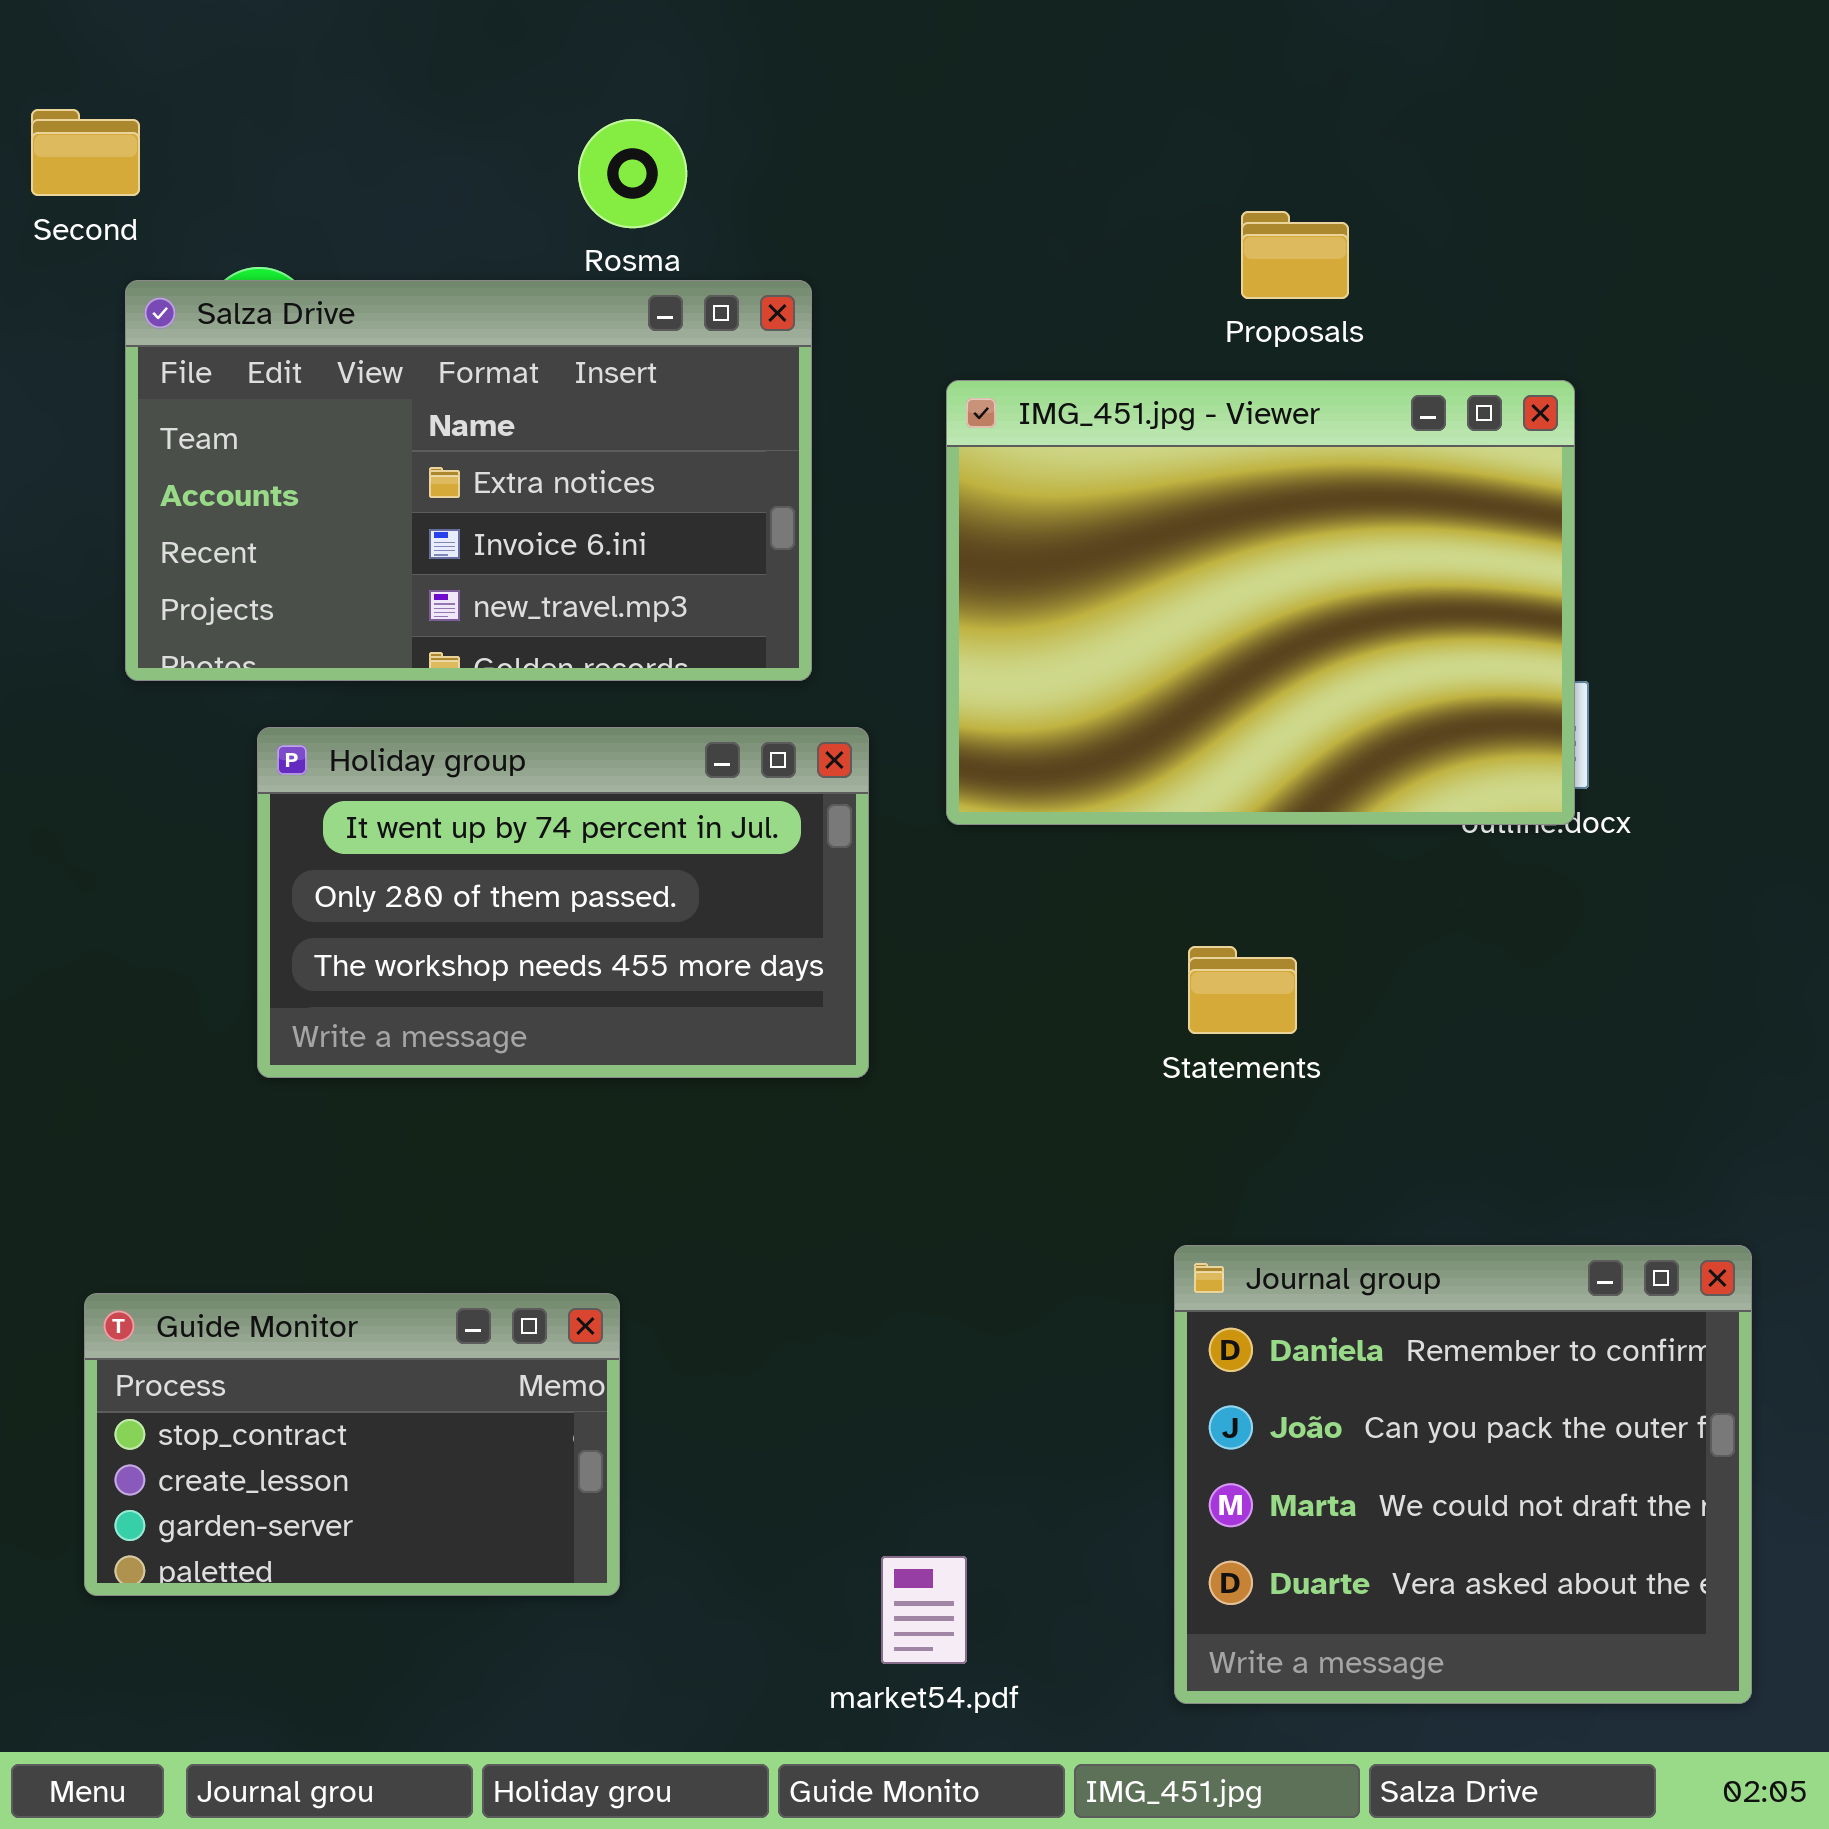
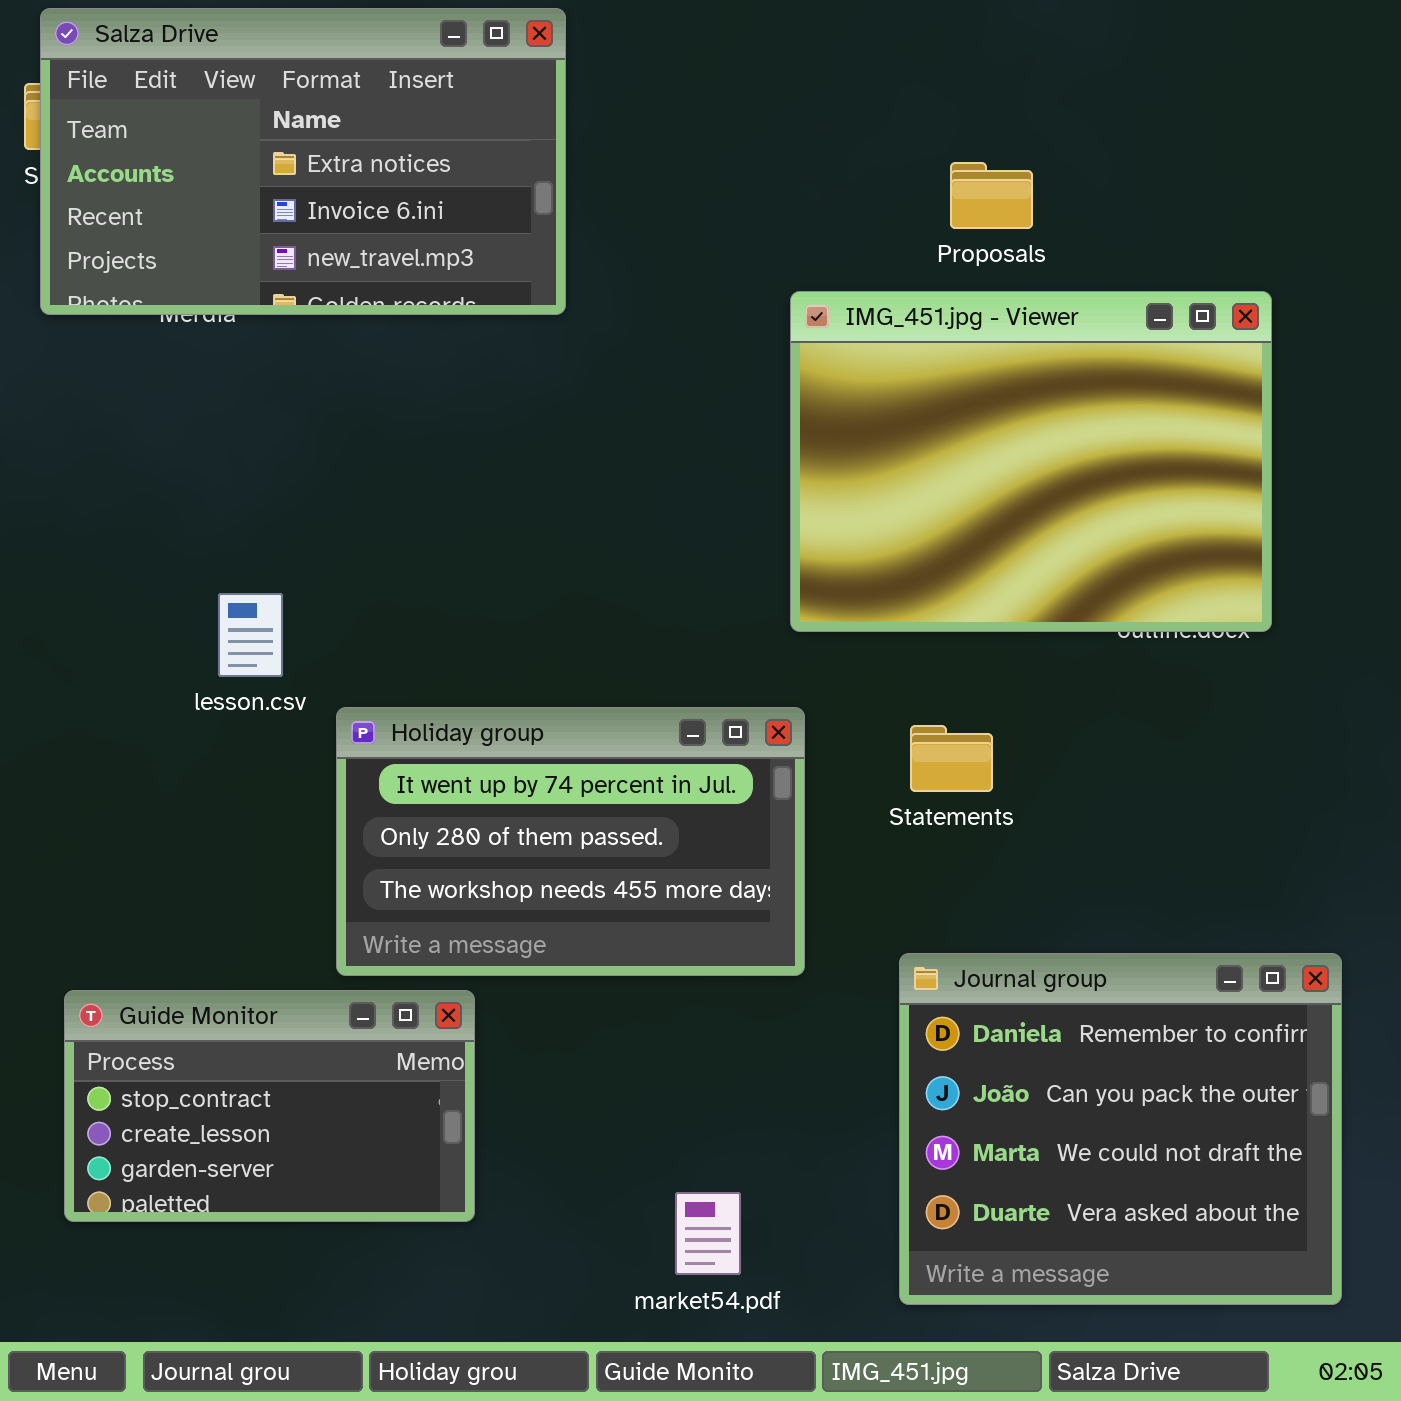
Salza Drive: [125,280,812,681] -> [40,8,566,315], moved
IMG_451.jpg - Viewer: [946,380,1575,825] -> [790,291,1272,632], moved
Holiday group: [257,727,869,1078] -> [336,707,805,976], moved

